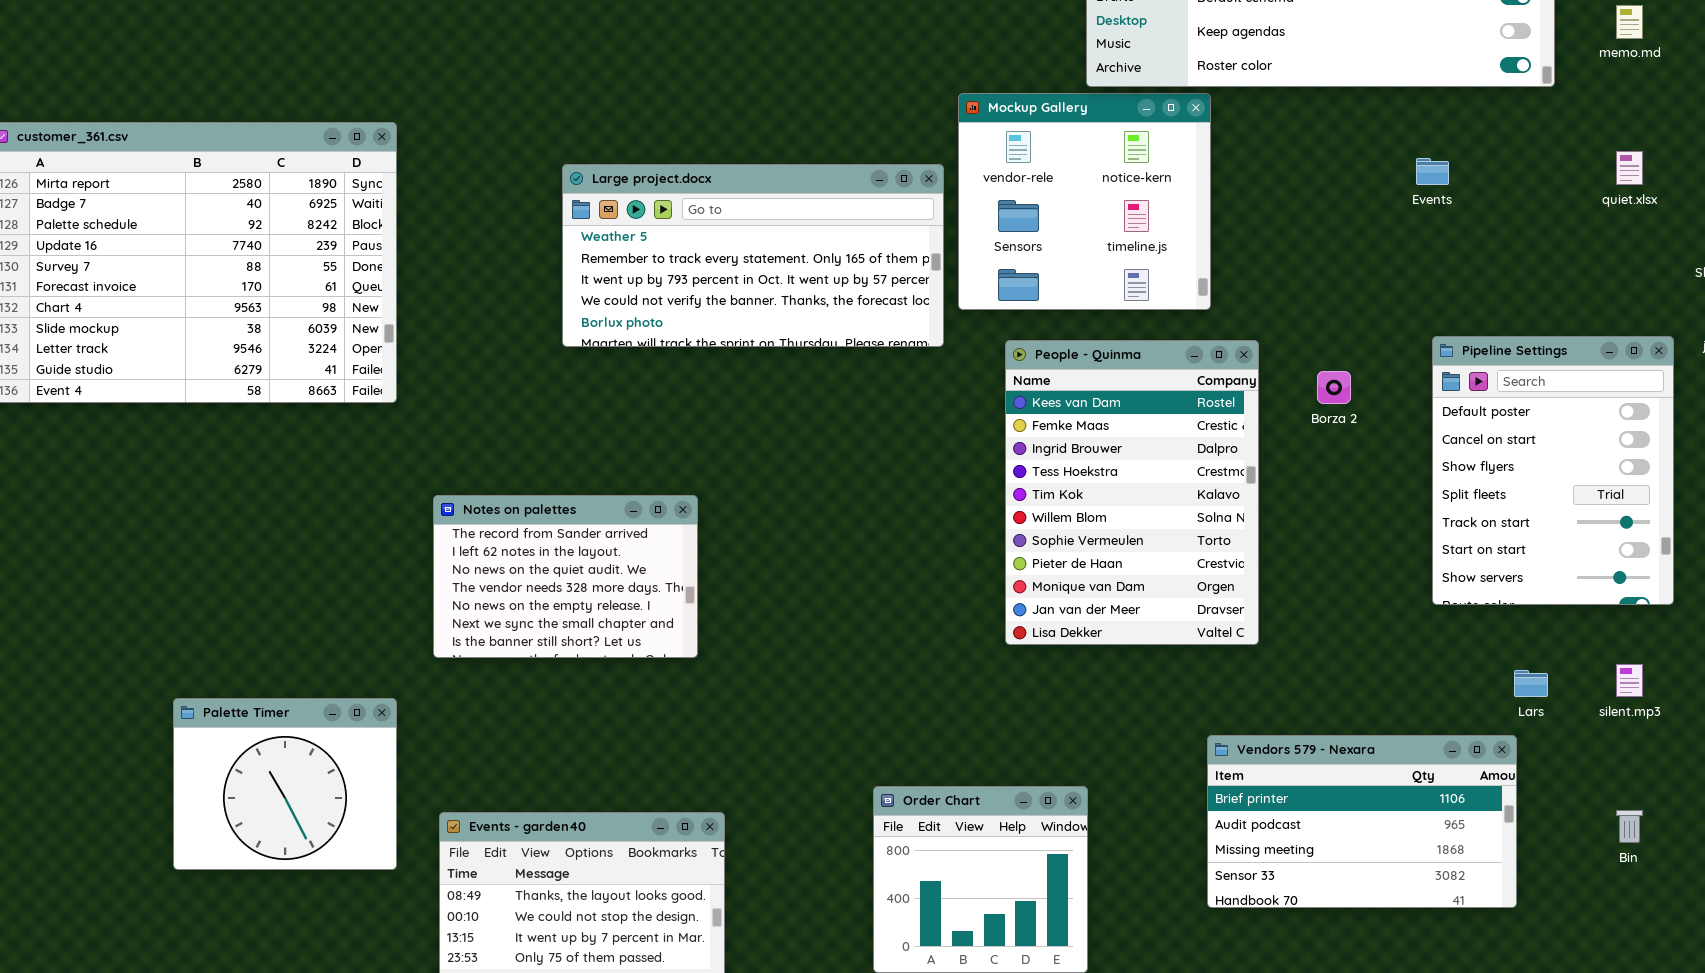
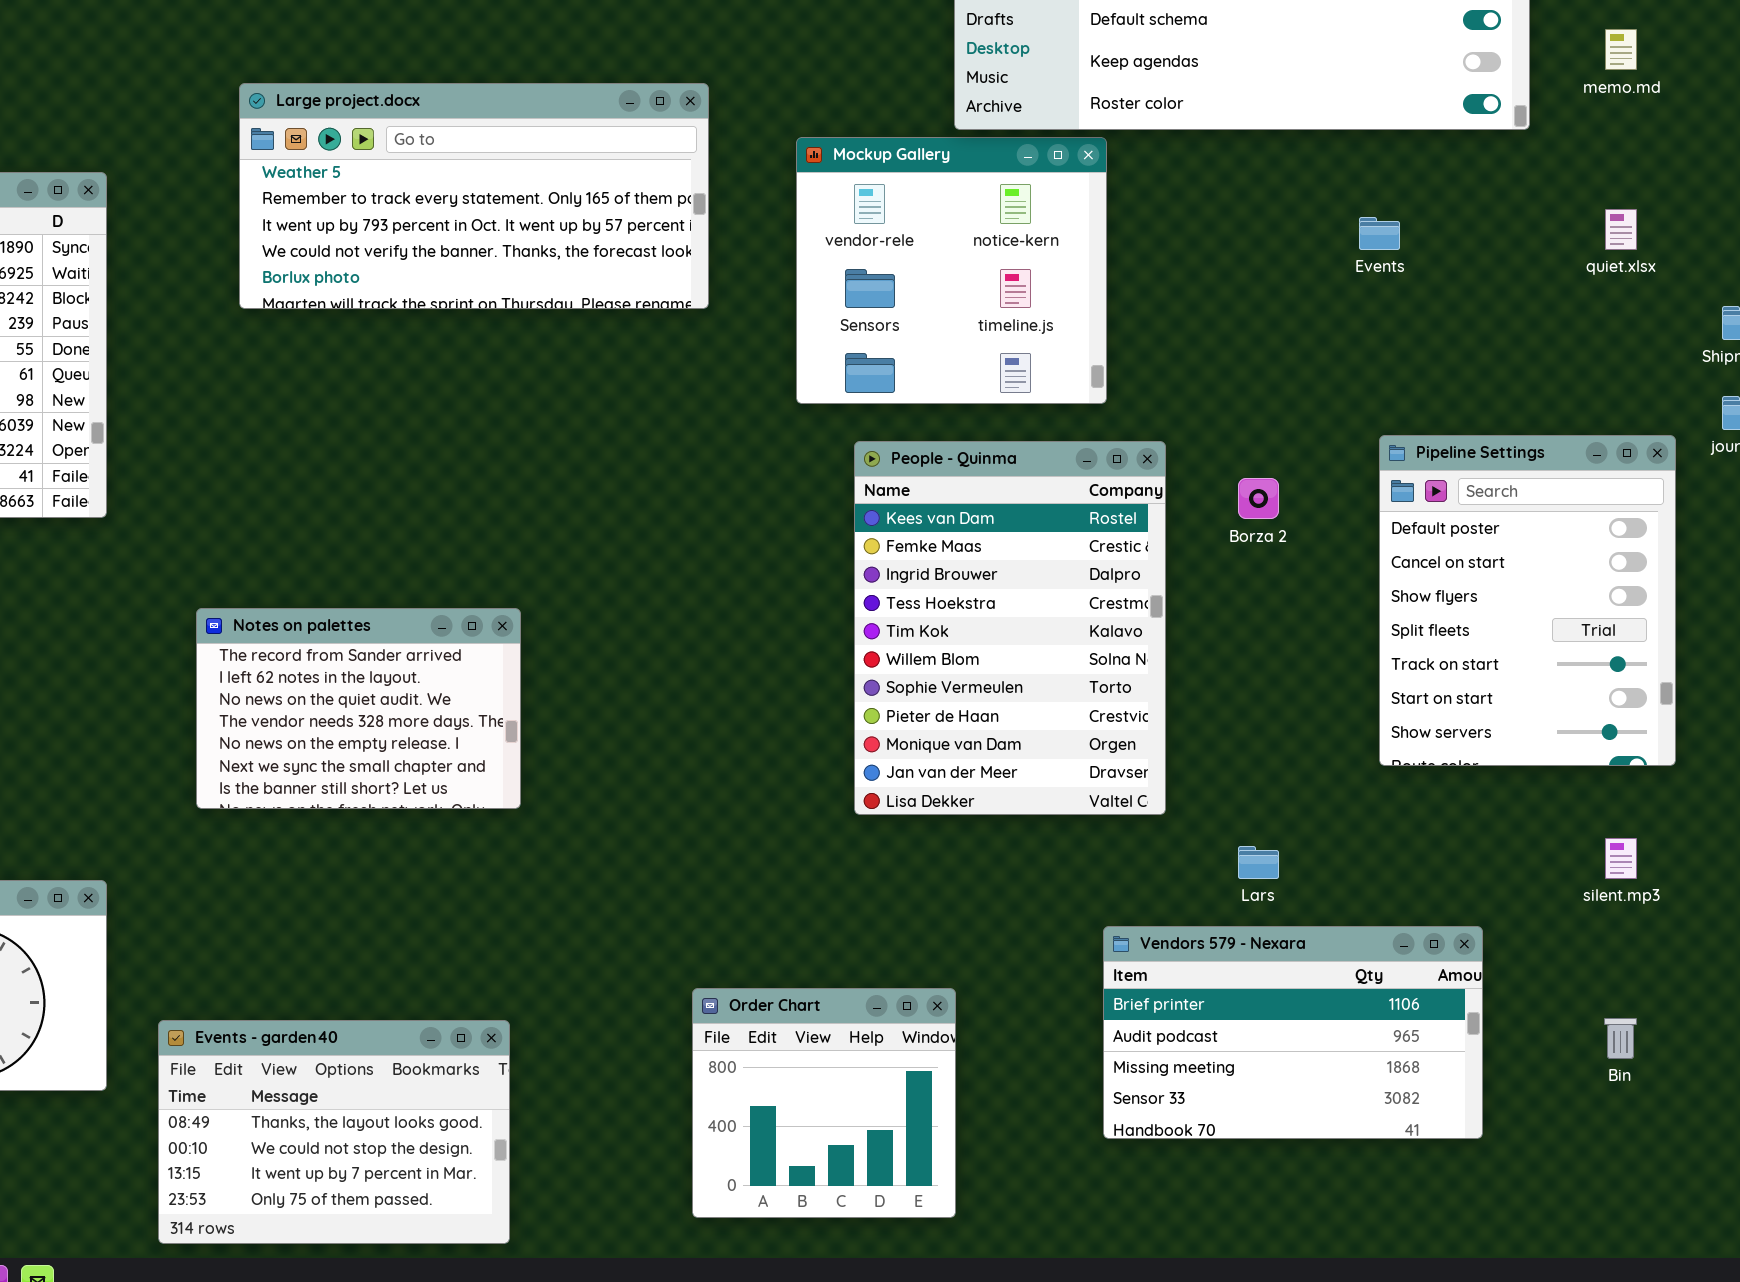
Large project.docx: [562,164,944,347] -> [239,83,709,309], moved
Notes on palettes: [433,495,698,658] -> [196,608,521,809], moved
Lars: [1514,670,1548,697] -> [1238,846,1279,879], moved

